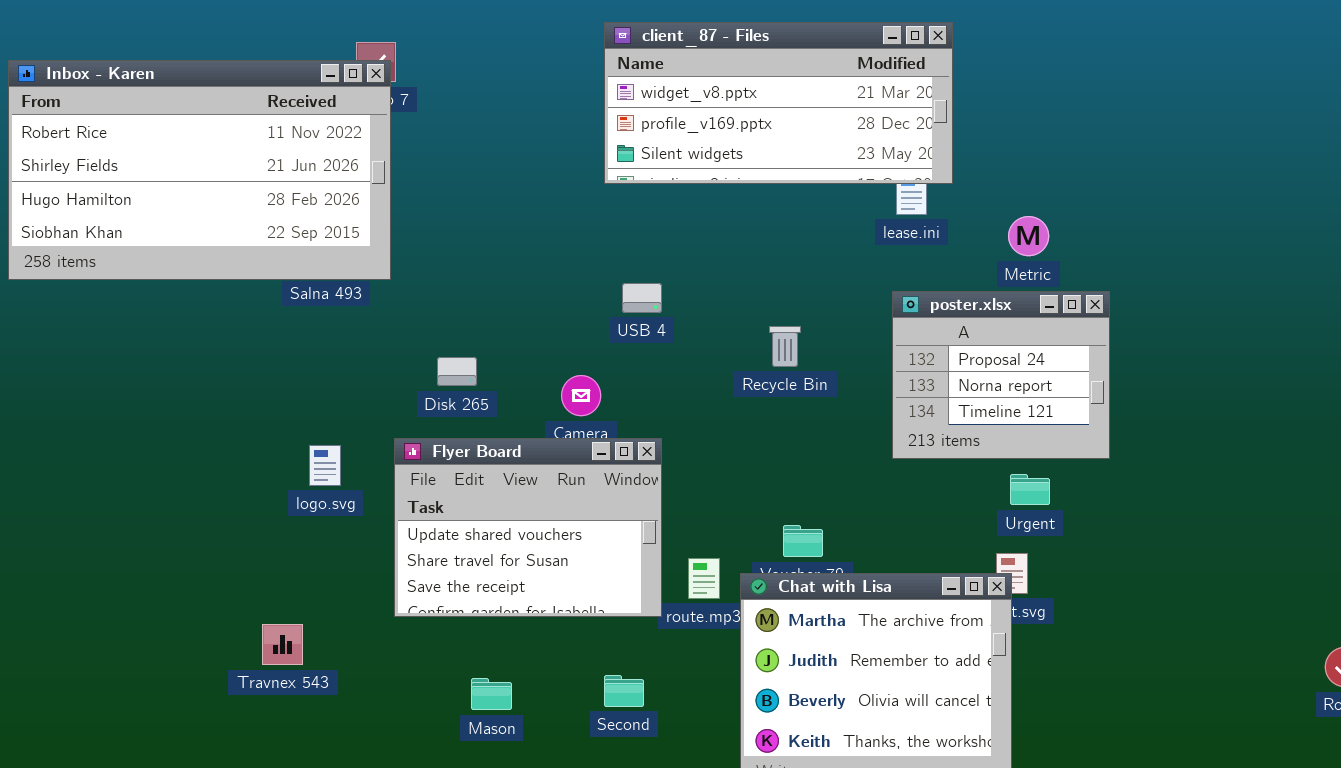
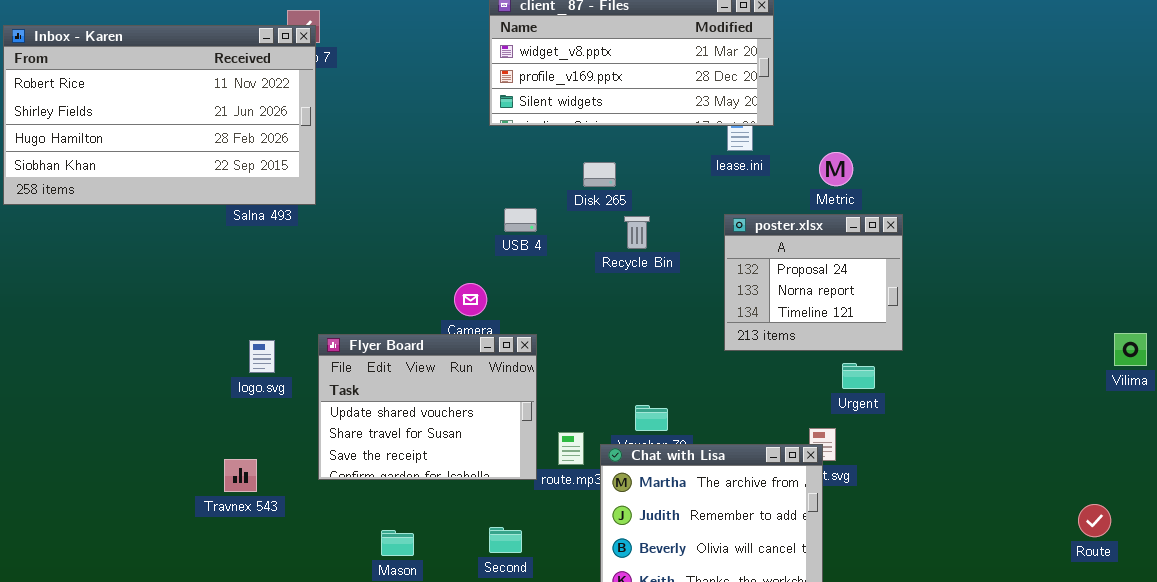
Recycle Bin: [769,326,801,367] -> [624,216,650,249], moved
Disk 265: [437,357,477,386] -> [583,162,616,187], moved
Urgent: [1010,474,1050,505] -> [842,363,875,389], moved
Travnex 543: [262,624,303,665] -> [224,459,257,492], moved

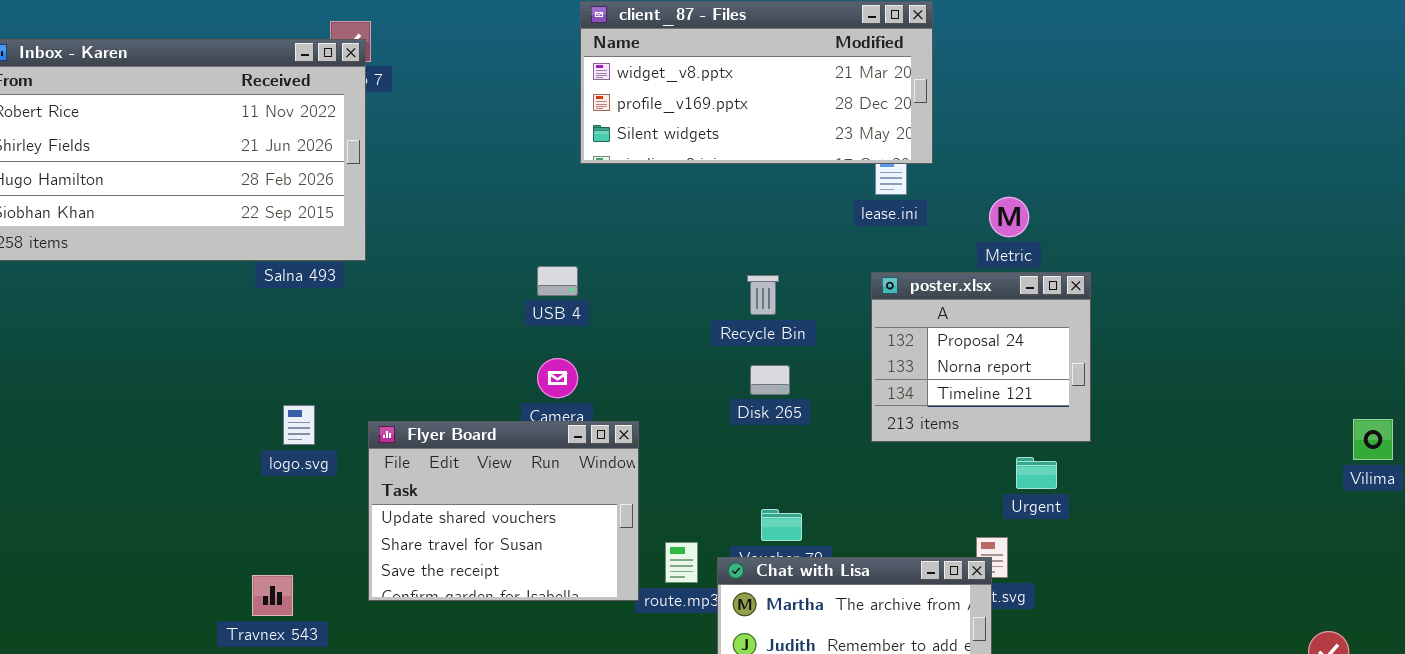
Disk 265: [583,162,616,187] -> [750,365,790,395], moved
USB 4: [504,208,537,232] -> [537,266,578,296], moved
logo.svg: [249,340,275,373] -> [283,405,315,445], moved

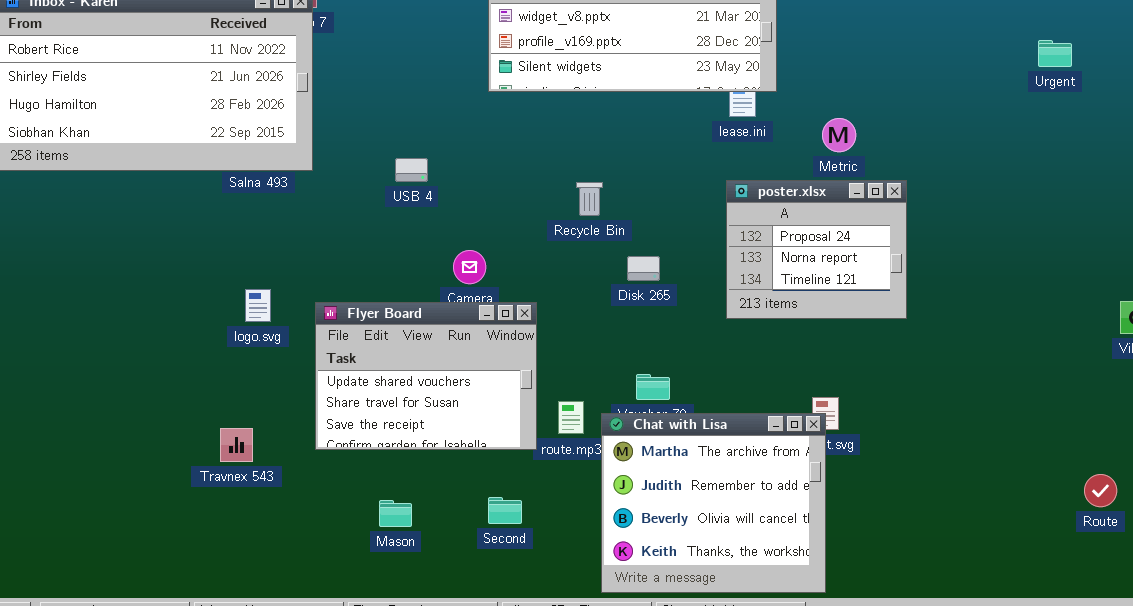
USB 4: [537,266,578,296] -> [395,158,428,182], moved
Recycle Bin: [747,275,779,315] -> [576,182,603,216], moved
Urgent: [1016,457,1057,489] -> [1038,40,1072,67], moved

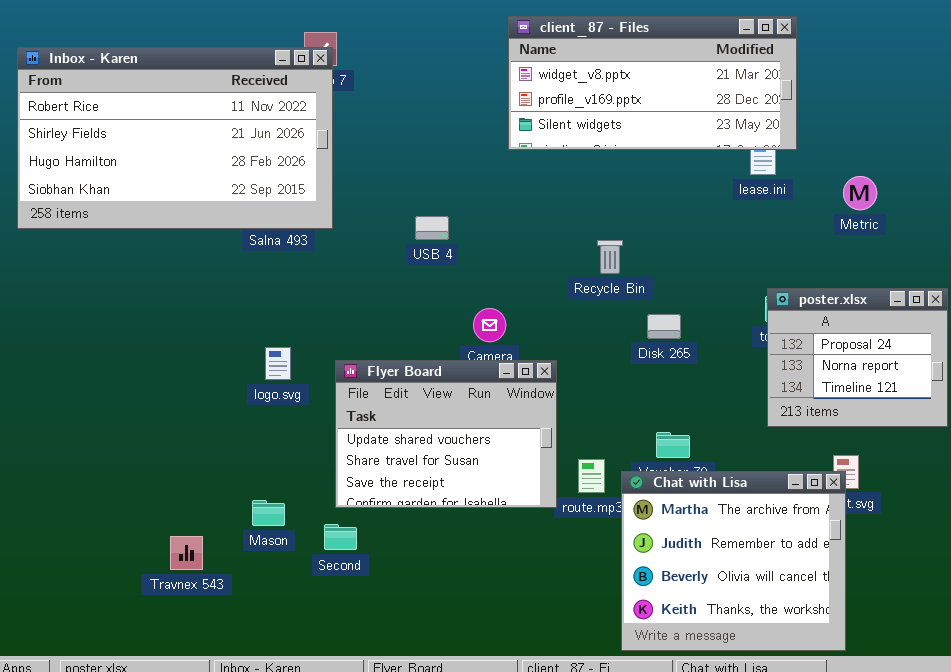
poster.xlsx: [726,180,907,319] -> [767,288,948,427], moved
Travnex 543: [220,428,253,462] -> [170,536,203,570], moved
Second: [488,497,522,524] -> [324,524,357,550], moved
Mason: [379,500,412,527] -> [252,500,285,526], moved

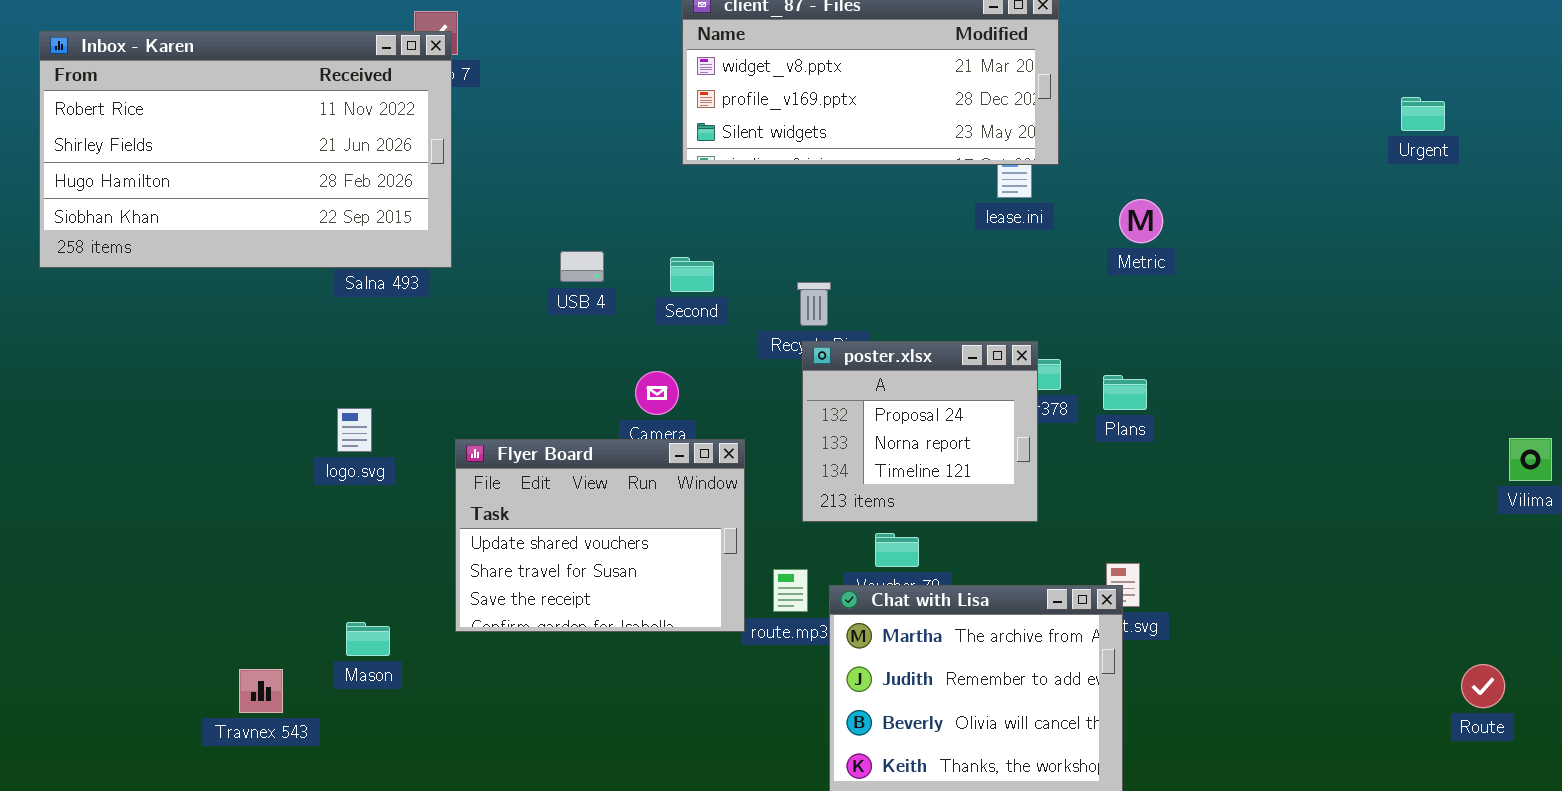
poster.xlsx: [767,288,948,427] -> [802,341,1038,522], moved
logo.svg: [265,347,291,380] -> [337,408,372,452], moved
Second: [324,524,357,550] -> [670,257,714,292], moved

